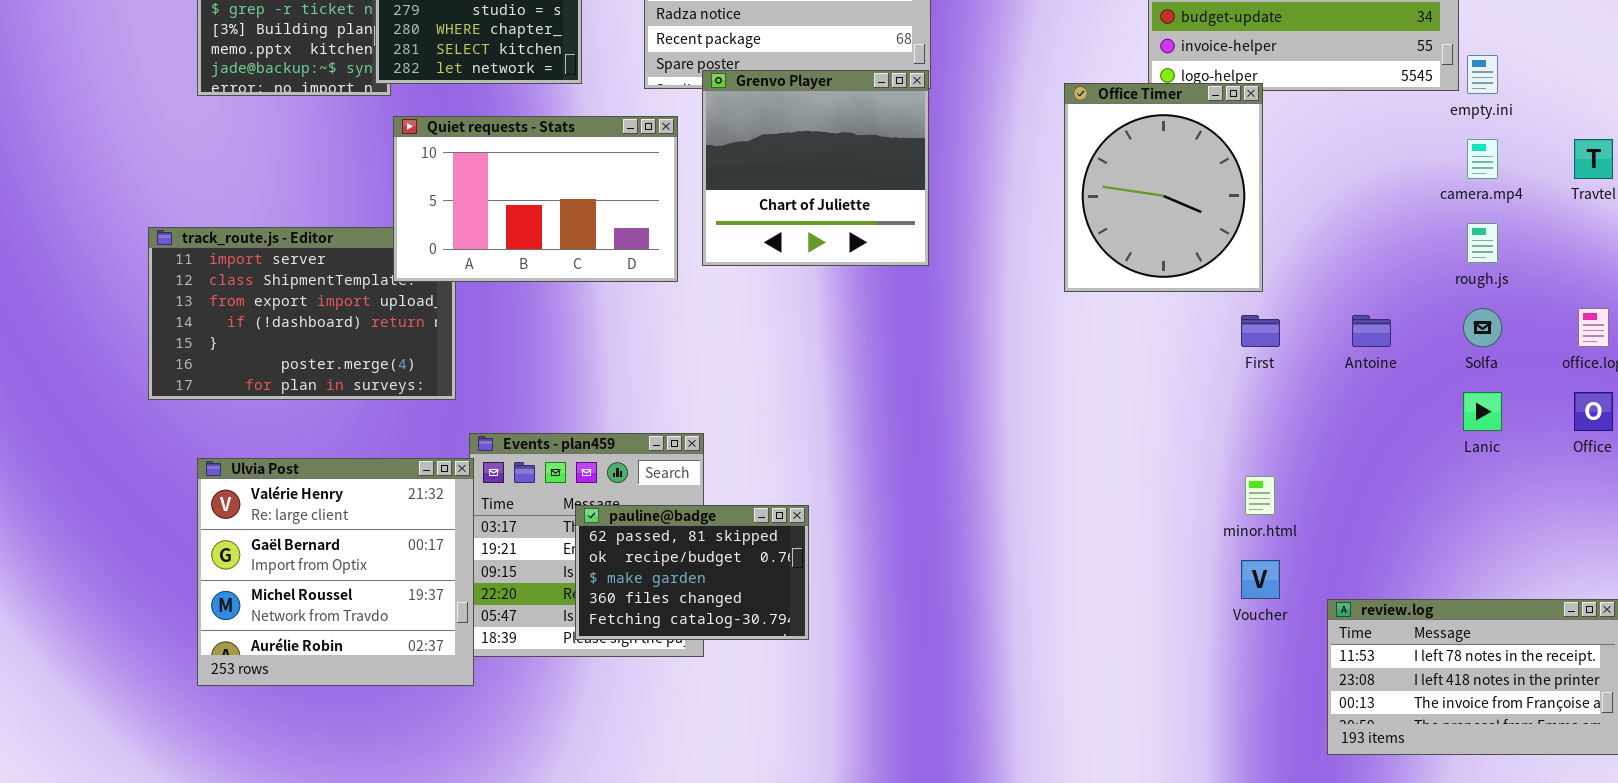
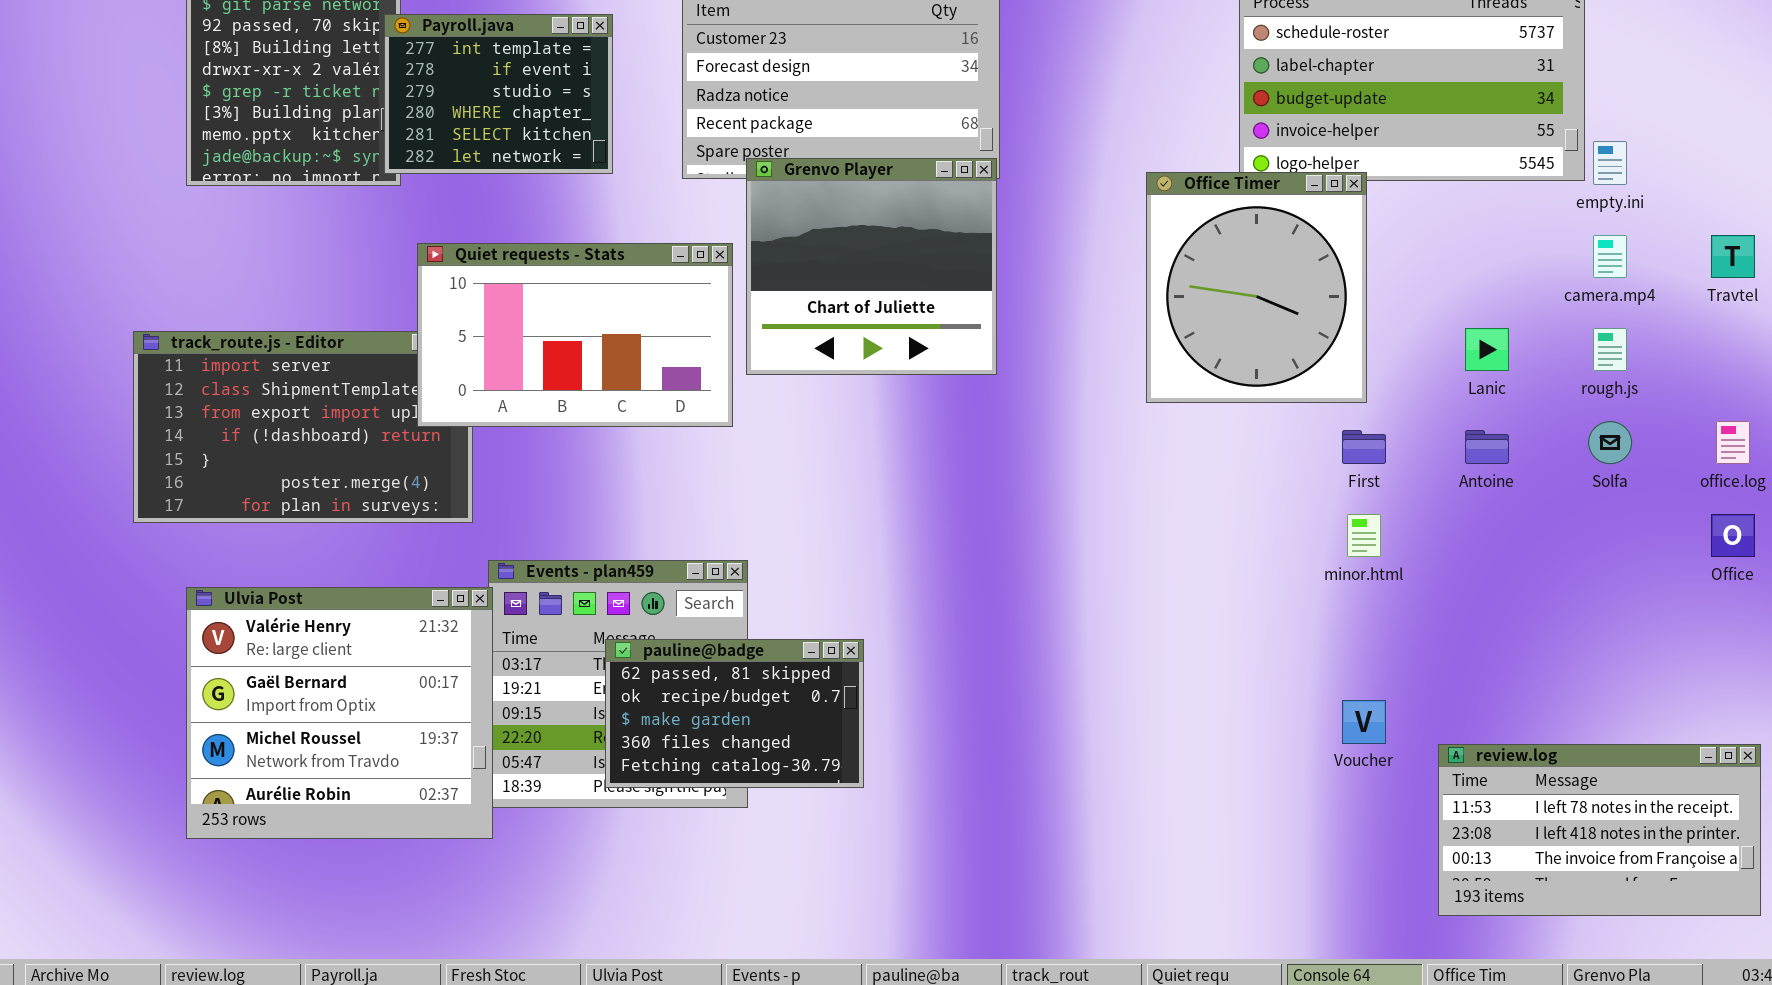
Quiet requests - Stats: [393,116,678,282] -> [417,243,733,427], moved
Lanic: [1463,392,1502,431] -> [1465,328,1509,371], moved
minor.html: [1245,476,1275,515] -> [1347,514,1381,557], moved

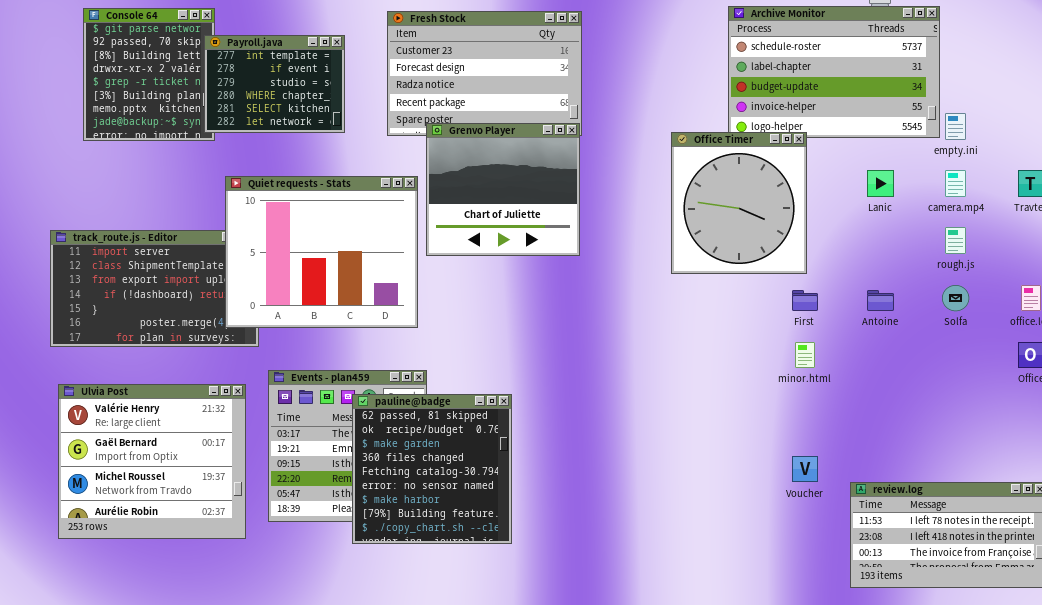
Quiet requests - Stats: [417,243,733,427] -> [225,176,418,328], resized
Lanic: [1465,328,1509,371] -> [867,170,894,197], moved
Ulvia Post: [186,587,493,839] -> [58,384,246,539], moved
pauline@badge: [605,639,864,788] -> [352,394,512,544], moved, resized

